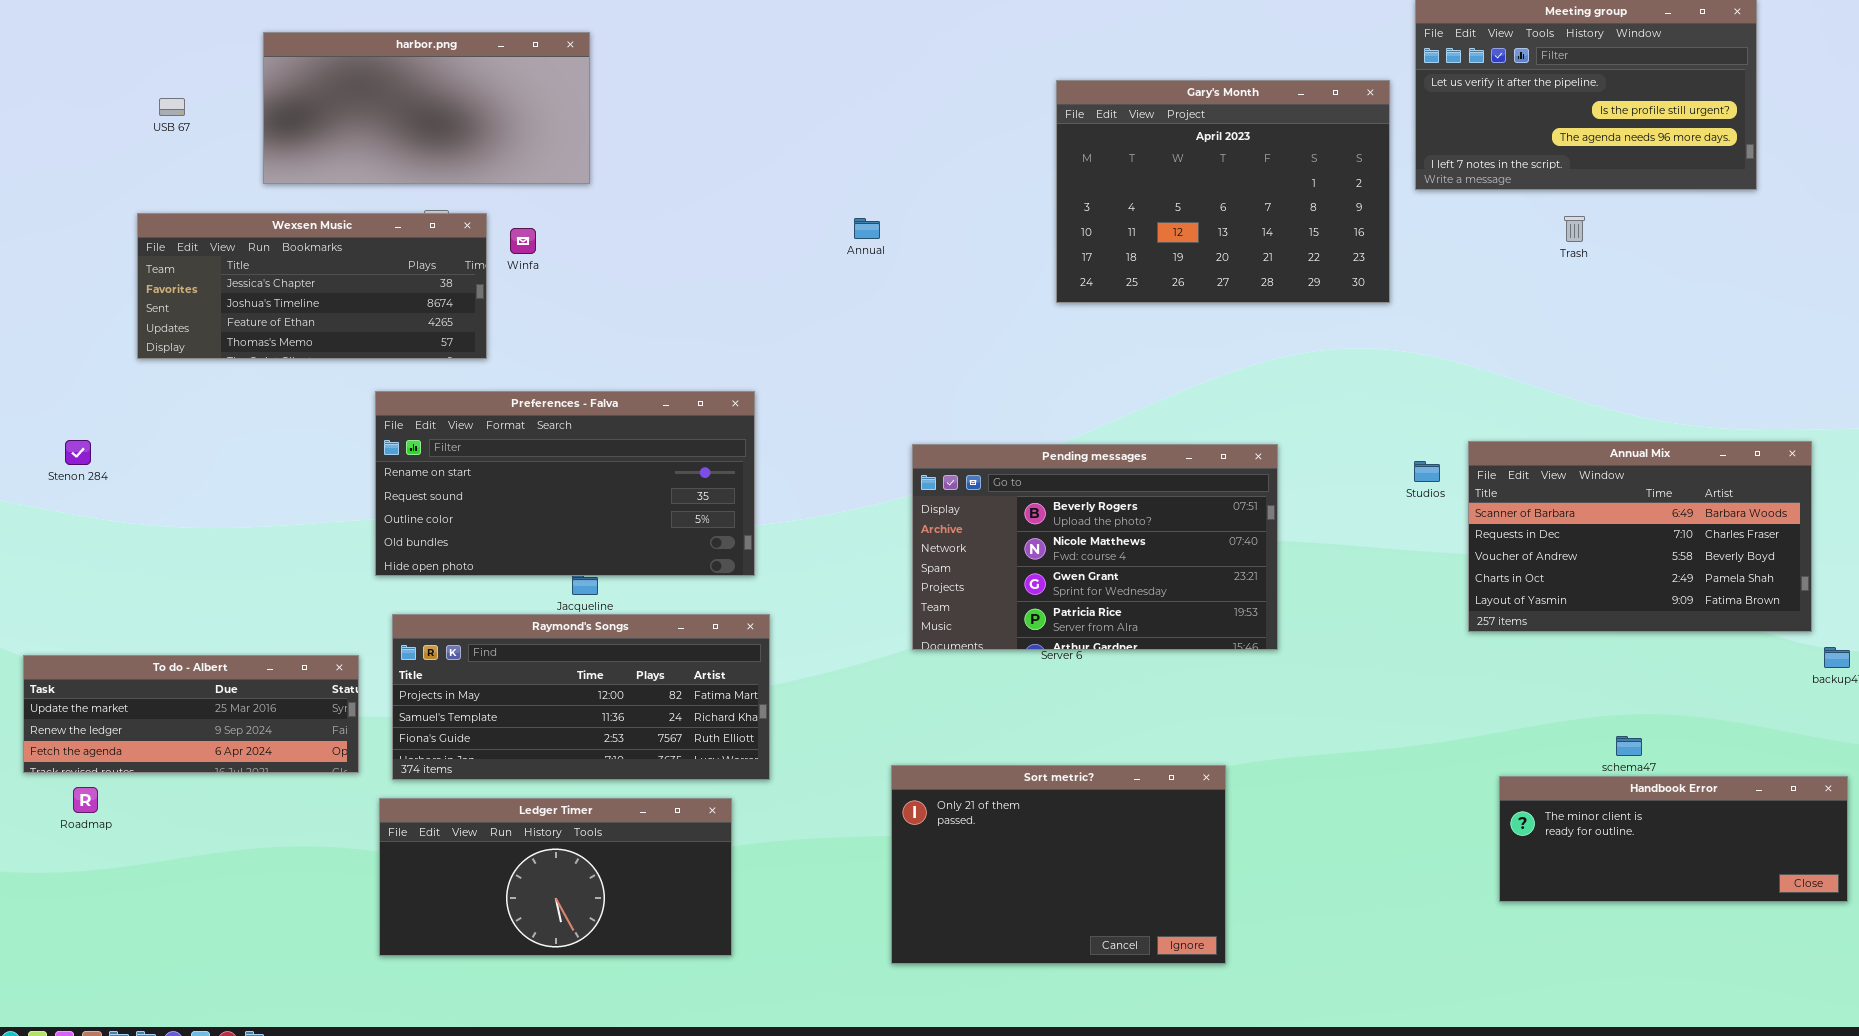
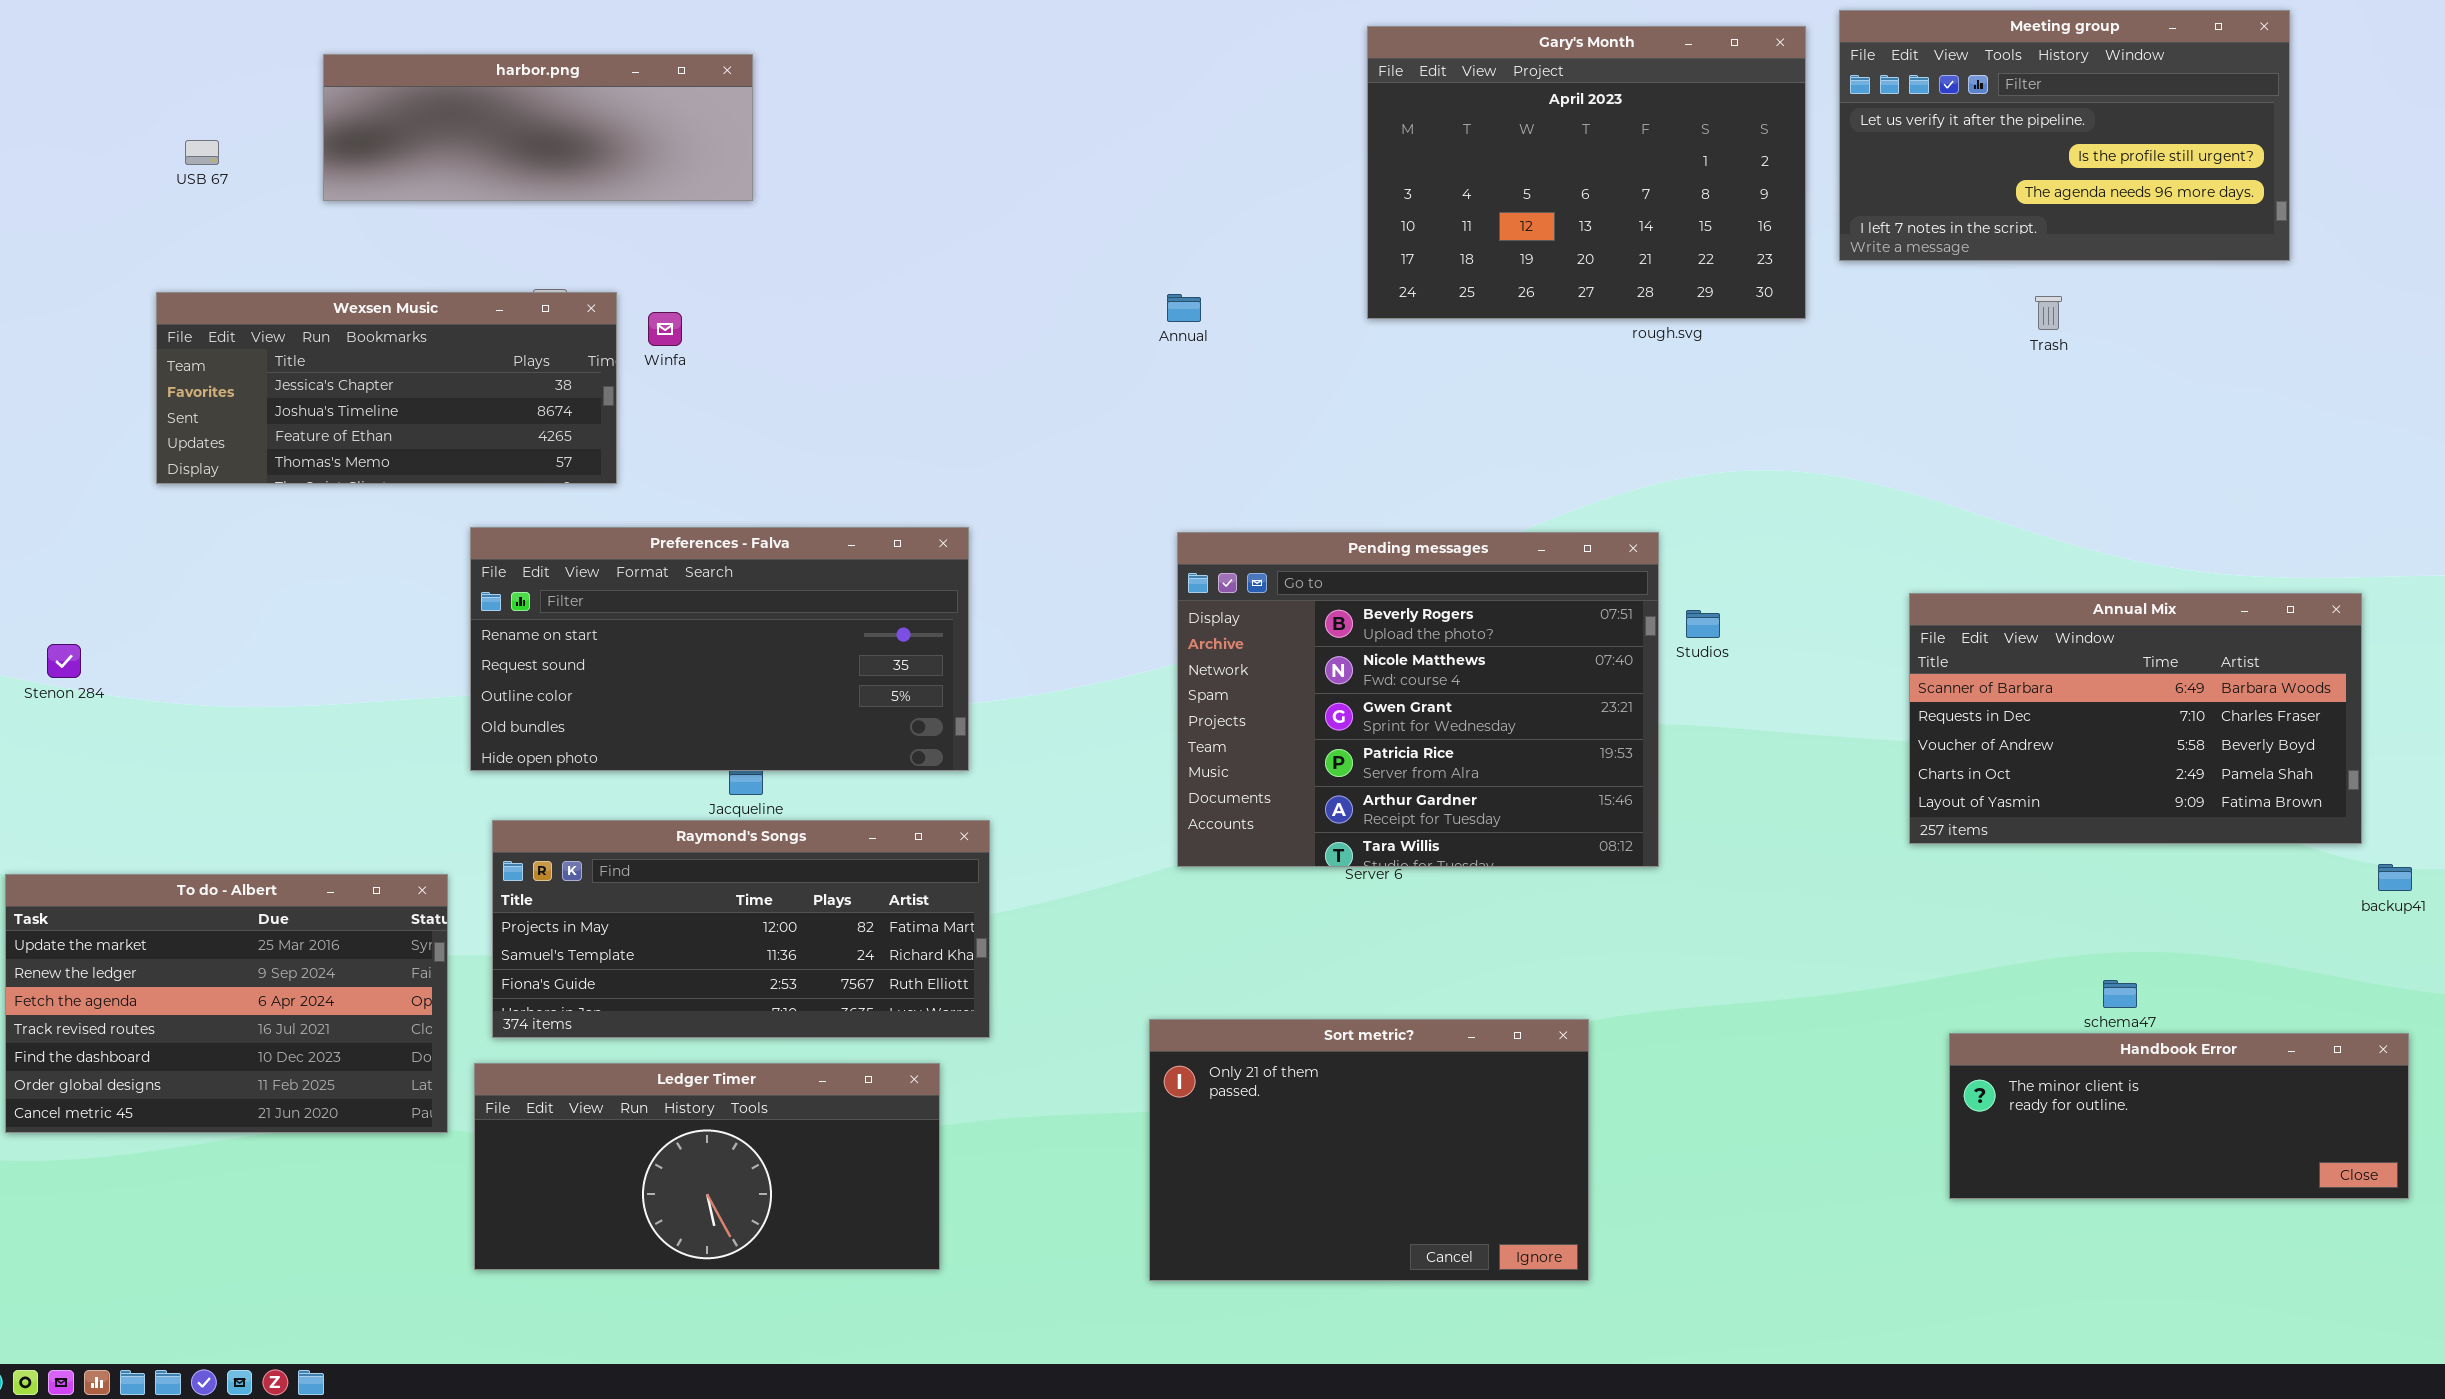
harbor.png: [263,32,590,184] -> [323,54,753,201], resized
Gary's Month: [1056,80,1390,303] -> [1367,26,1806,319], moved
Annual: [854,218,880,239] -> [1167,294,1201,322], moved
Stenon 284: [65,440,91,465] -> [47,644,81,678], moved
Pending messages: [912,444,1278,650] -> [1177,532,1659,867], resized
Studios: [1414,461,1440,482] -> [1686,610,1720,638], moved
To do - Albert: [23,655,359,773] -> [5,874,448,1133], resized

